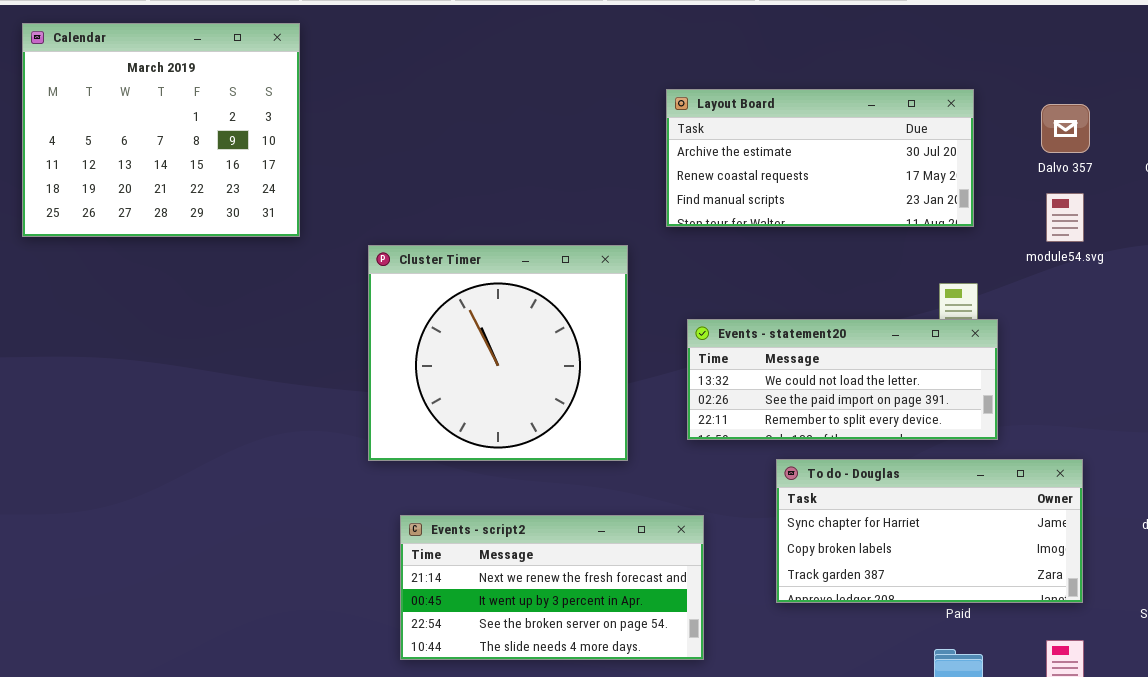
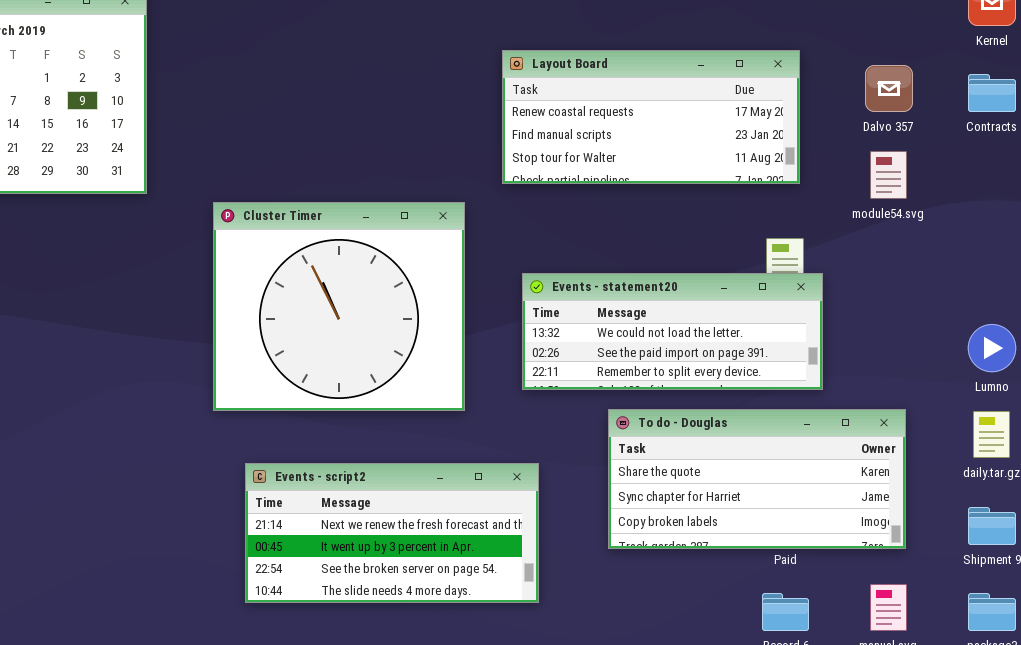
Layout Board: [666,89,974,227] -> [502,50,800,184], scrolled down 1 row
To do - Douglas: [776,459,1083,603] -> [608,409,906,549], scrolled up 1 row

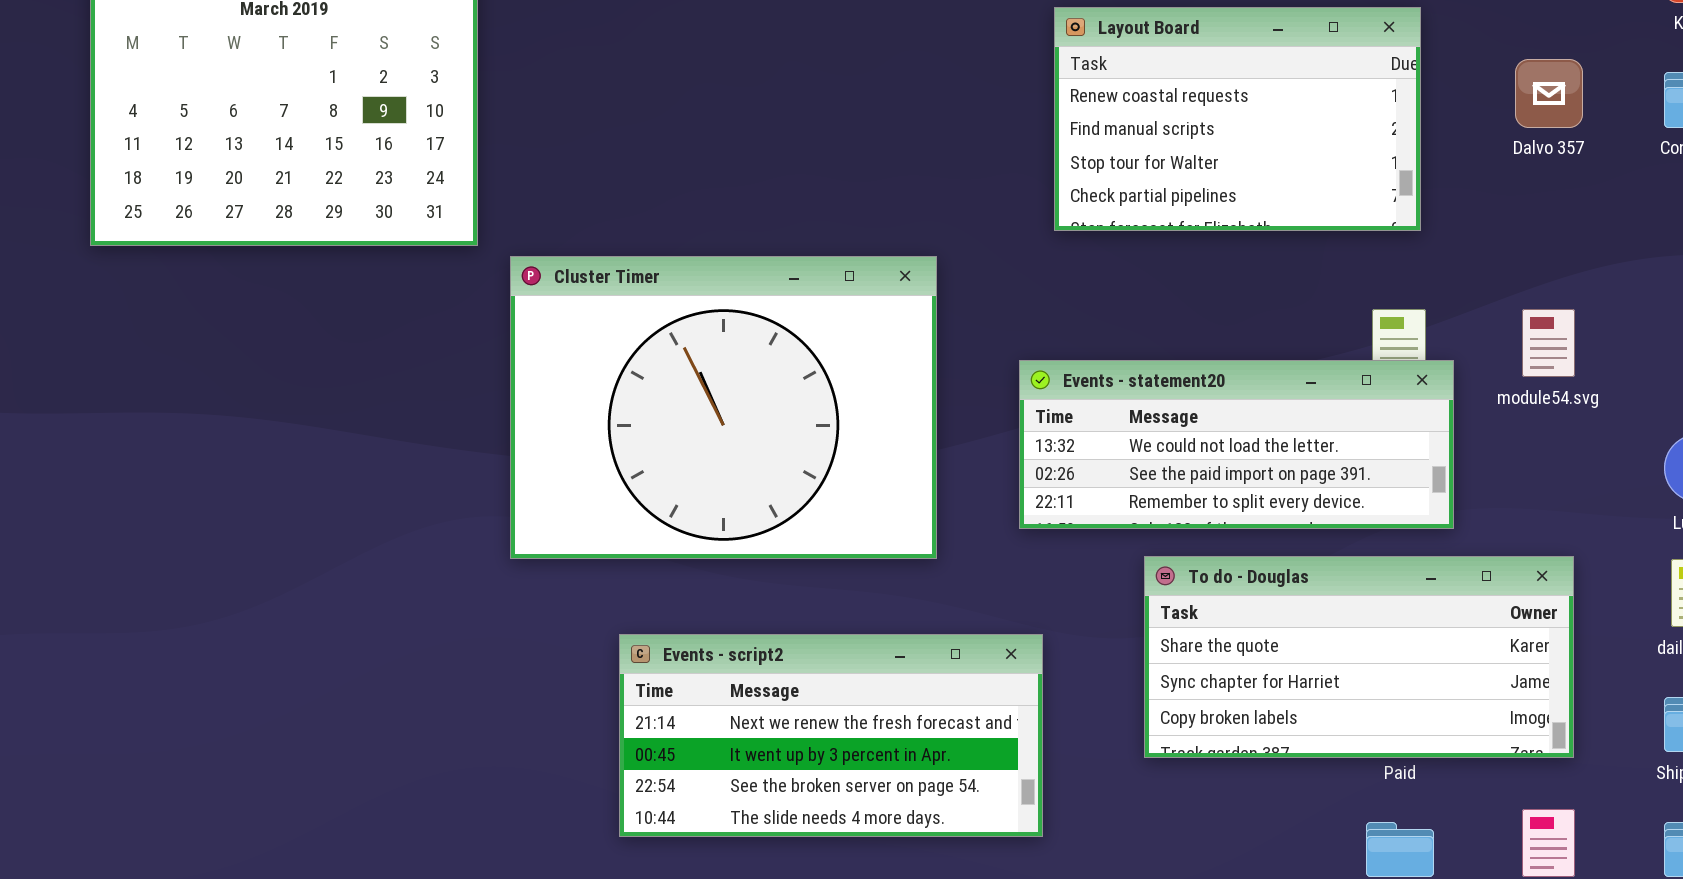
Layout Board: [502,50,800,184] -> [1054,7,1421,231], resized
module54.svg: [870,151,907,199] -> [1522,309,1575,377], moved
Cluster Timer: [213,202,465,411] -> [510,256,937,559], resized

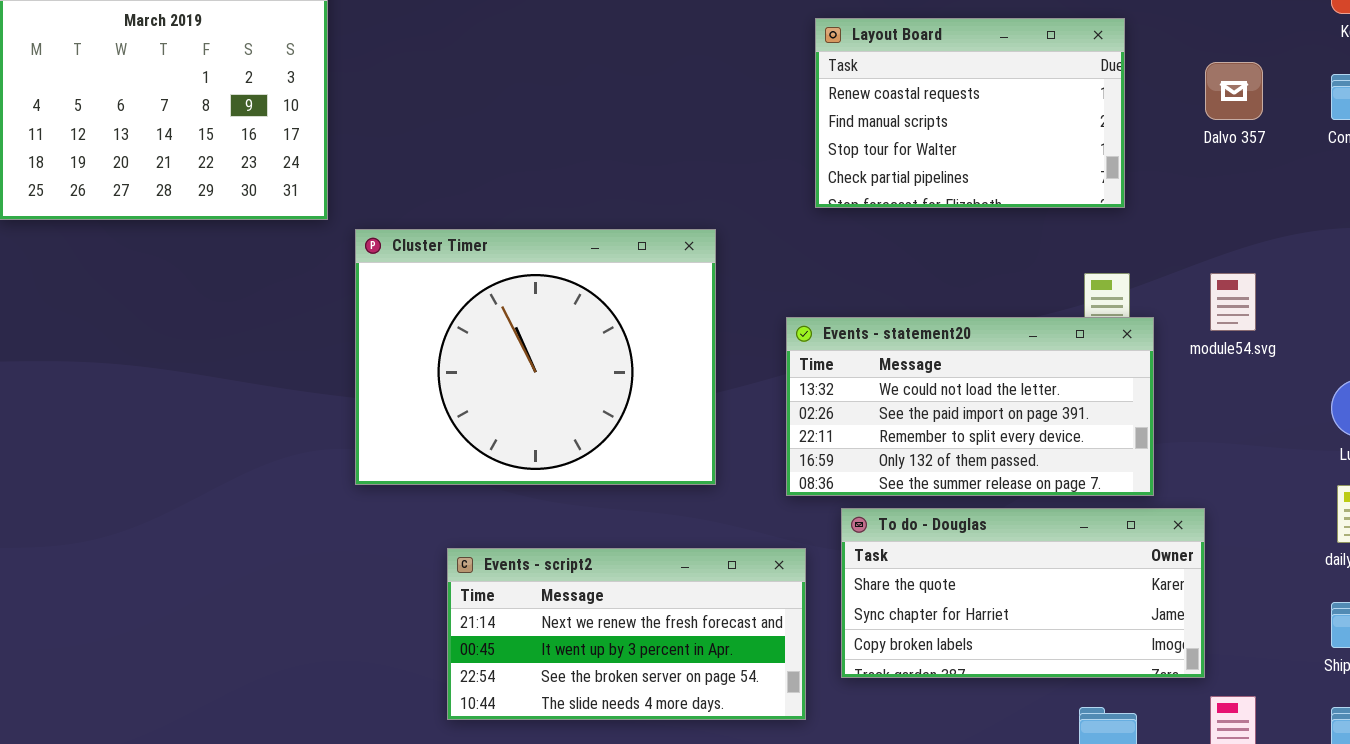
Events - statement20: [1019,360,1454,529] -> [786,317,1154,496], resized
To do - Douglas: [1144,556,1574,758] -> [841,508,1205,678], moved

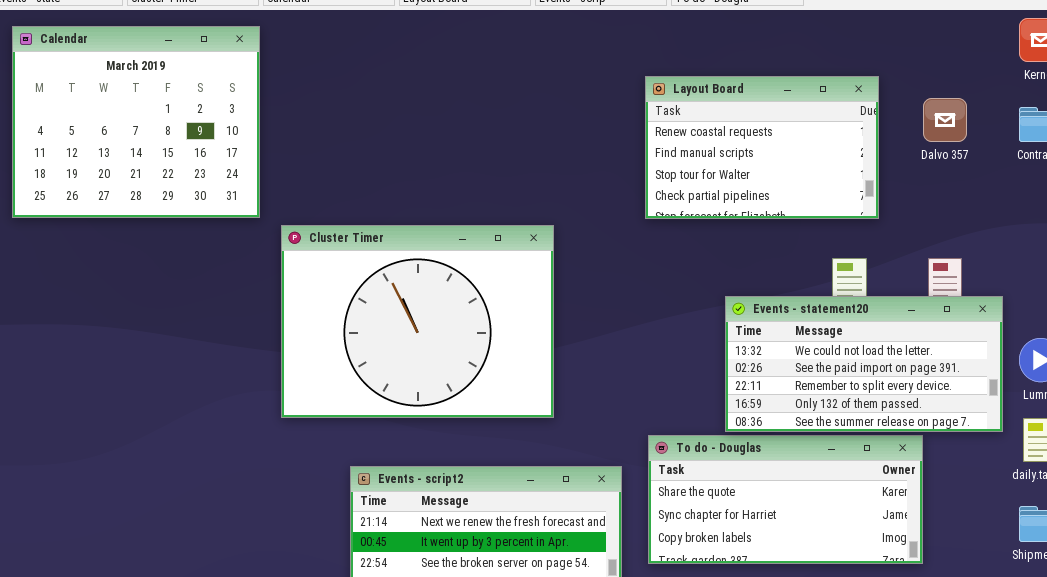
Layout Board: [815,18,1125,208] -> [645,76,879,219], moved
Events - statement20: [786,317,1154,496] -> [725,296,1003,432], moved

